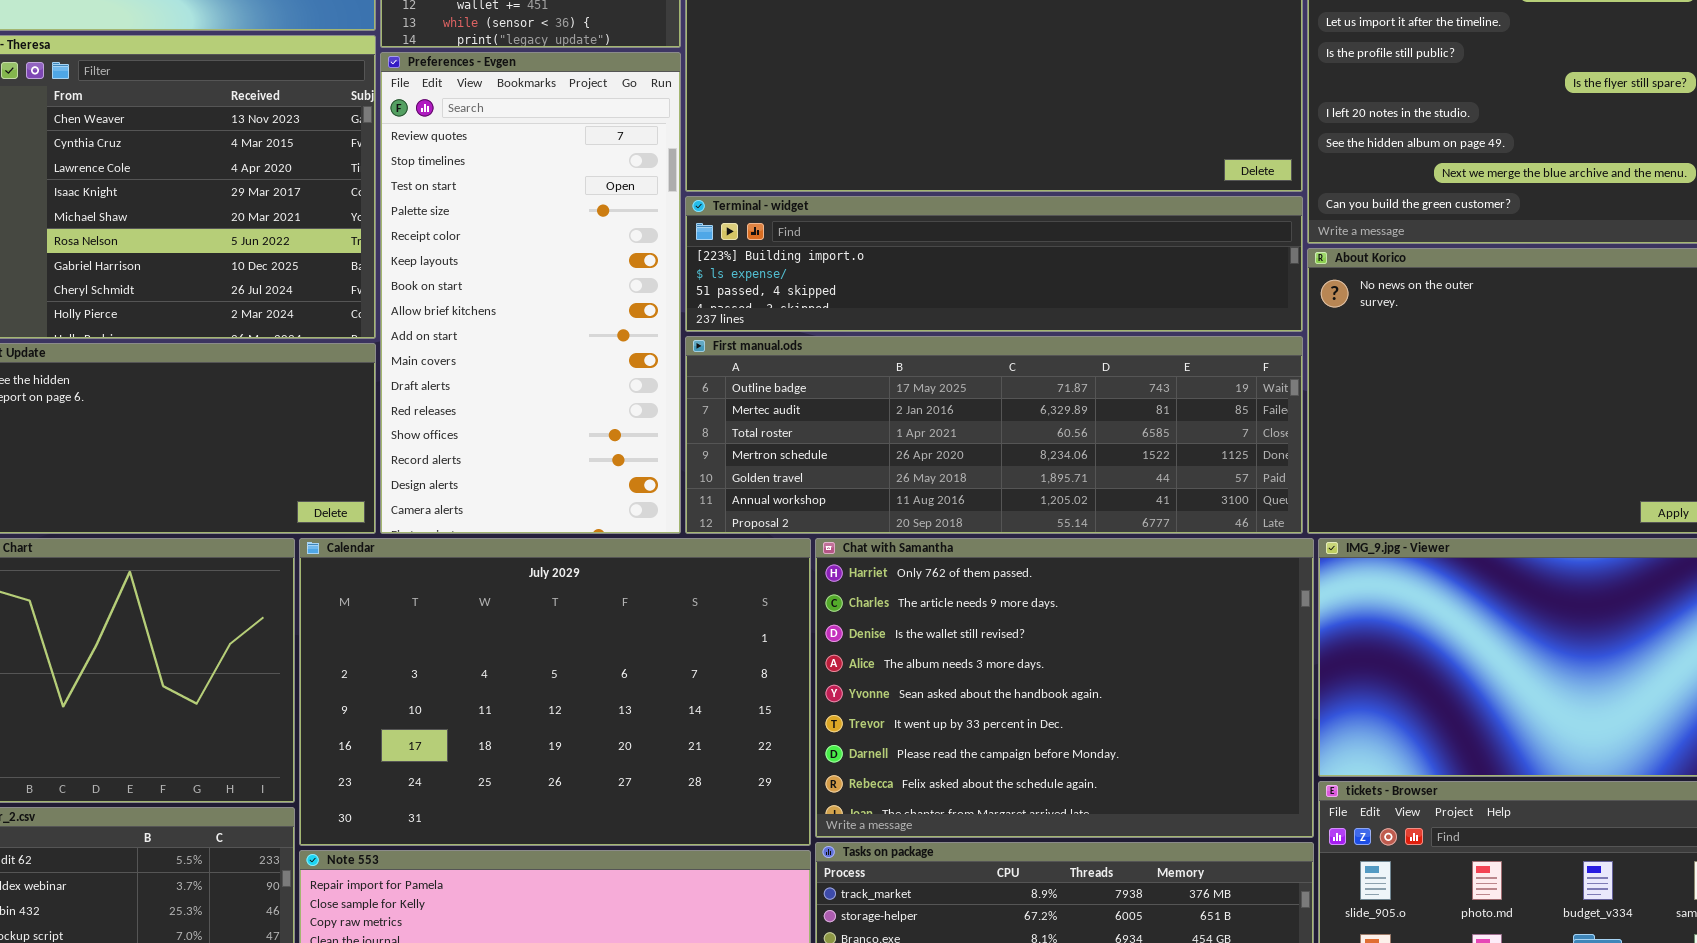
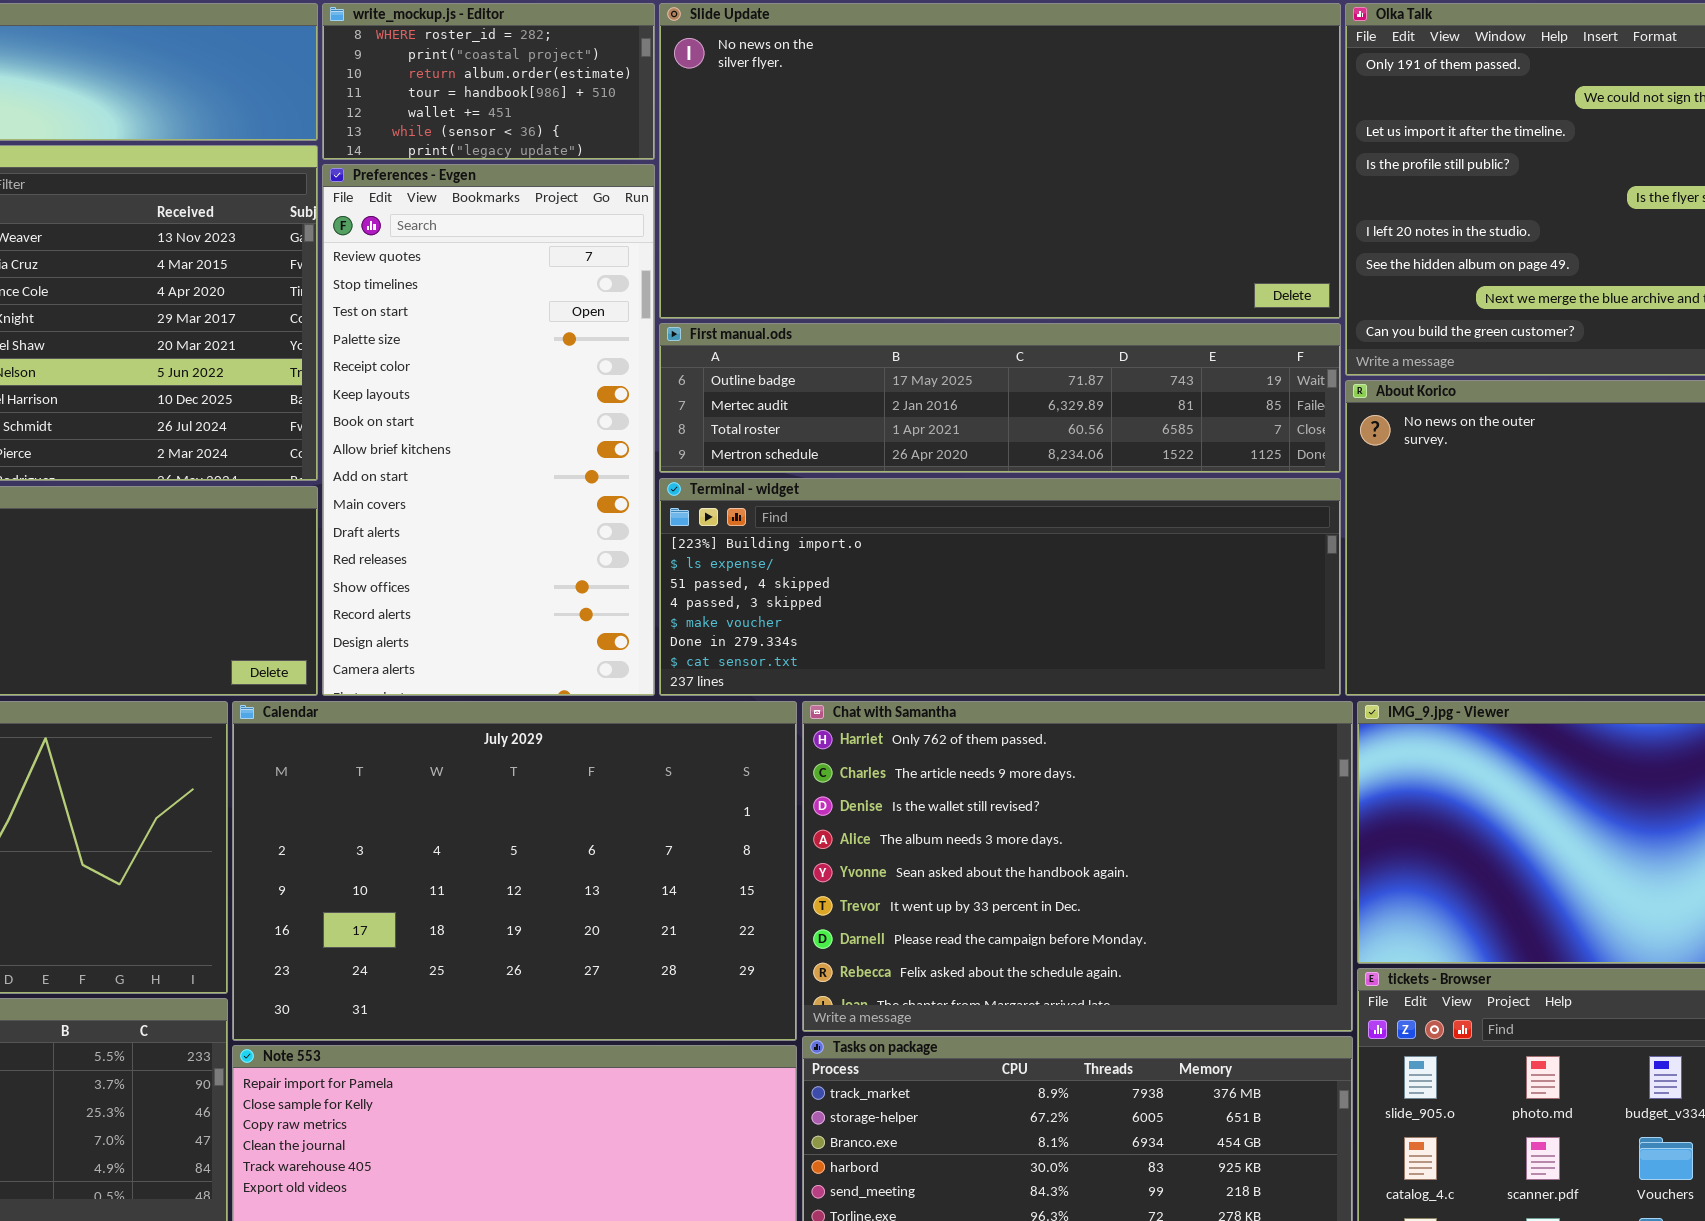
Terminal - widget: [685,196,1303,332] -> [659,478,1341,696], moved, resized
First manual.ods: [685,336,1303,534] -> [659,323,1341,473], moved, resized

